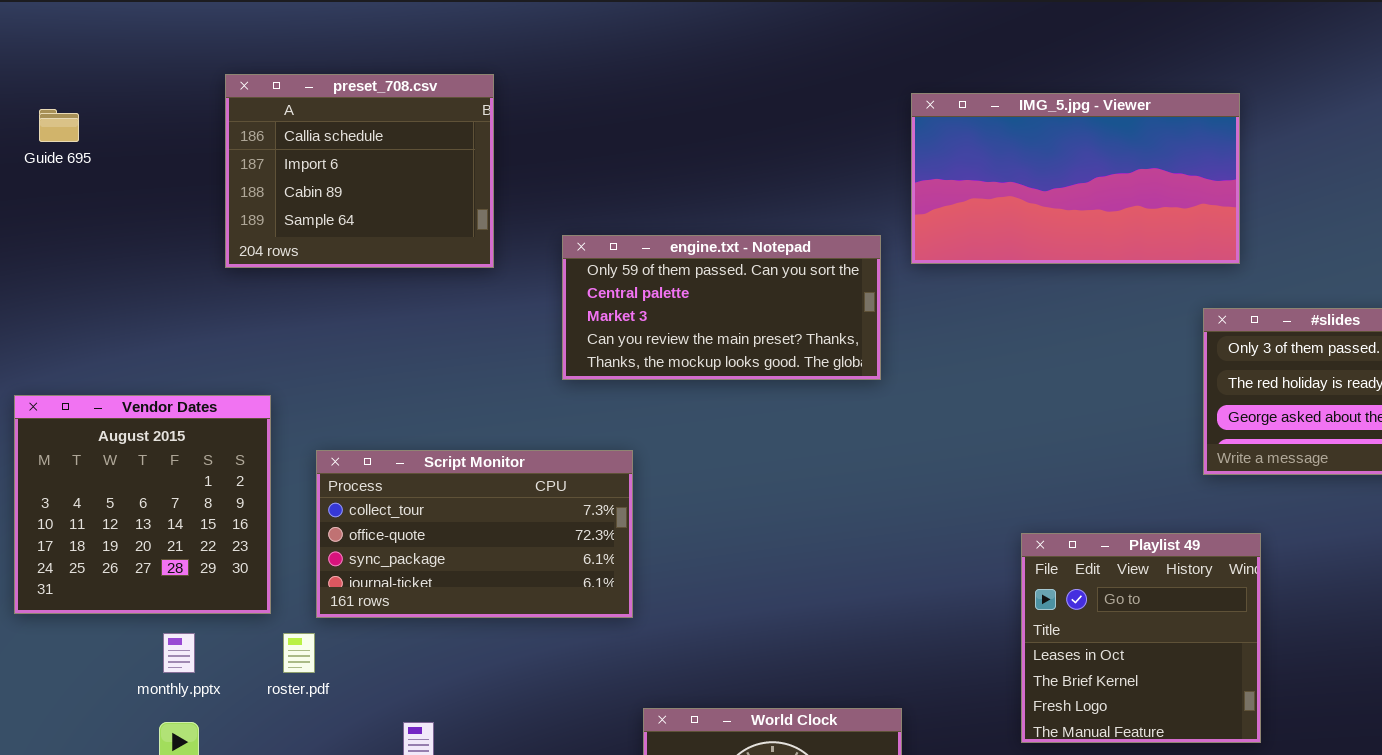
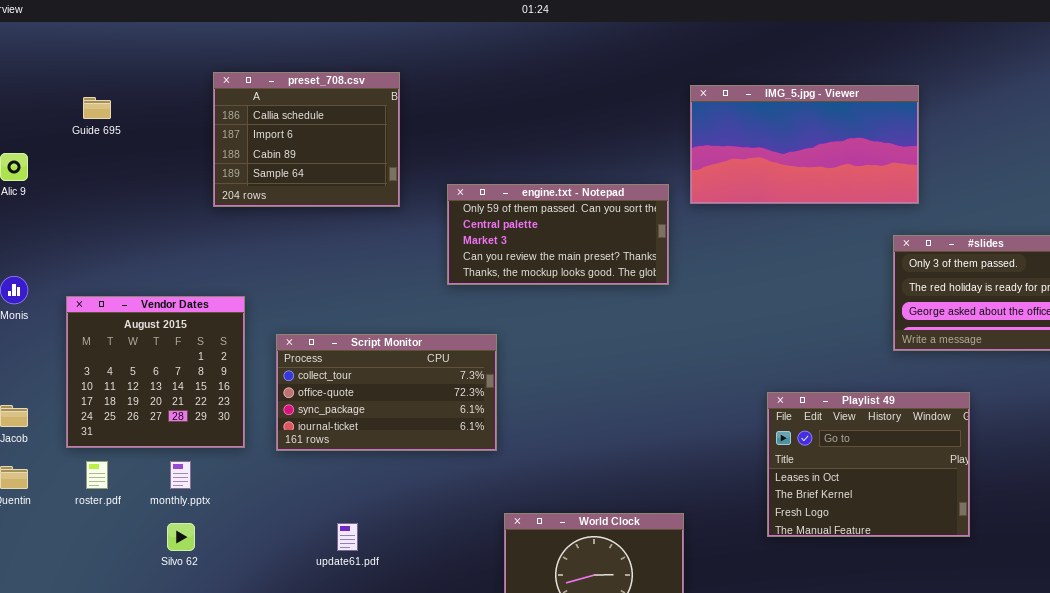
Playlist 49: [1021,533,1261,743] -> [767,392,970,537], resized
roster.pdf: [283,633,315,673] -> [86,461,108,489], moved

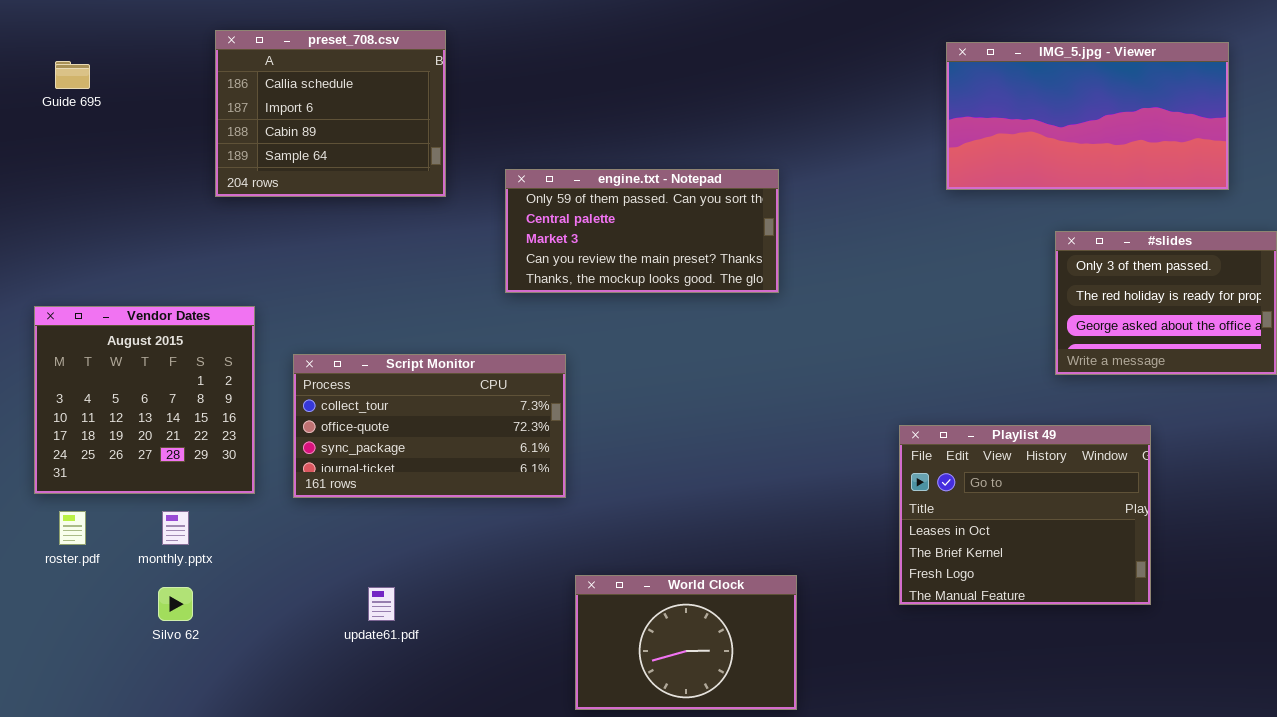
IMG_5.jpg - Viewer: [690,85,919,204] -> [946,42,1229,190], moved

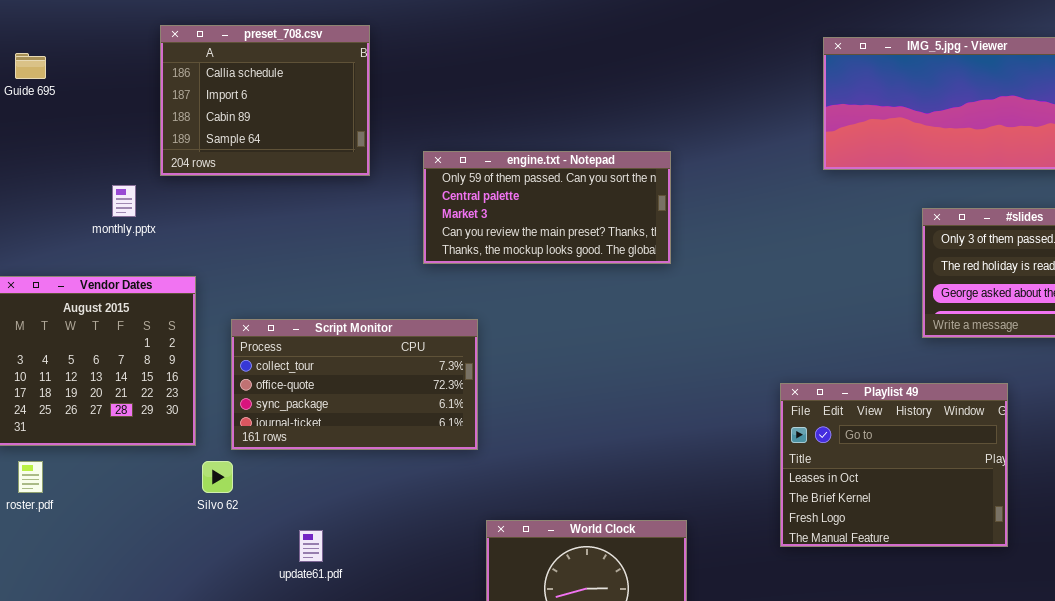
monthly.pptx: [162,511,189,545] -> [112,185,136,217], moved
Silvo 62: [158,587,193,621] -> [202,461,233,493], moved

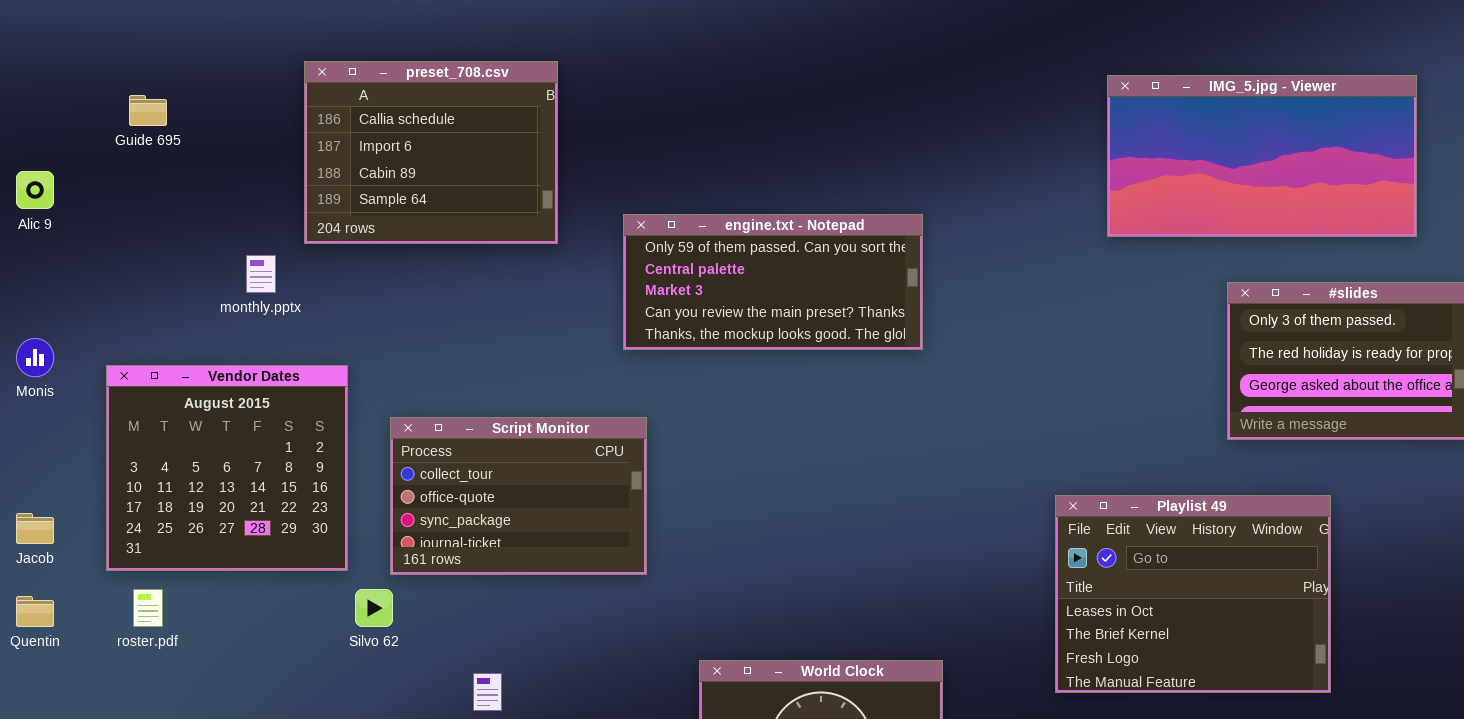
Script Monitor: [231,319,478,450] -> [390,417,647,575], resized

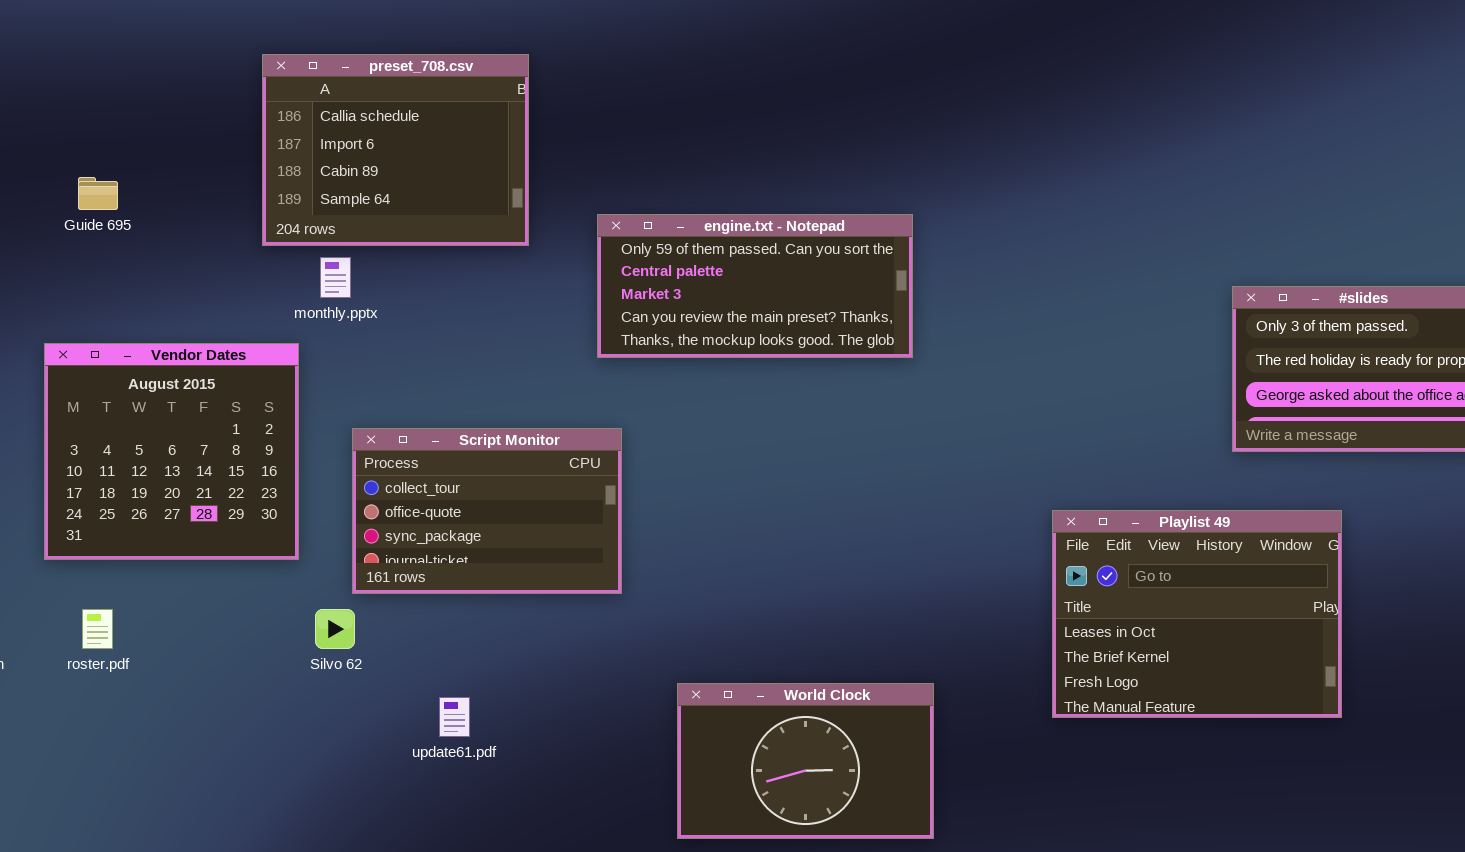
IMG_5.jpg - Viewer: [1107,75,1417,237] -> none, closed
Guide 695: [129,95,167,126] -> [78,177,118,210], moved
monthly.pptx: [246,255,276,293] -> [320,257,351,298], moved
Vendor Dates: [106,365,348,571] -> [44,343,299,560], moved

